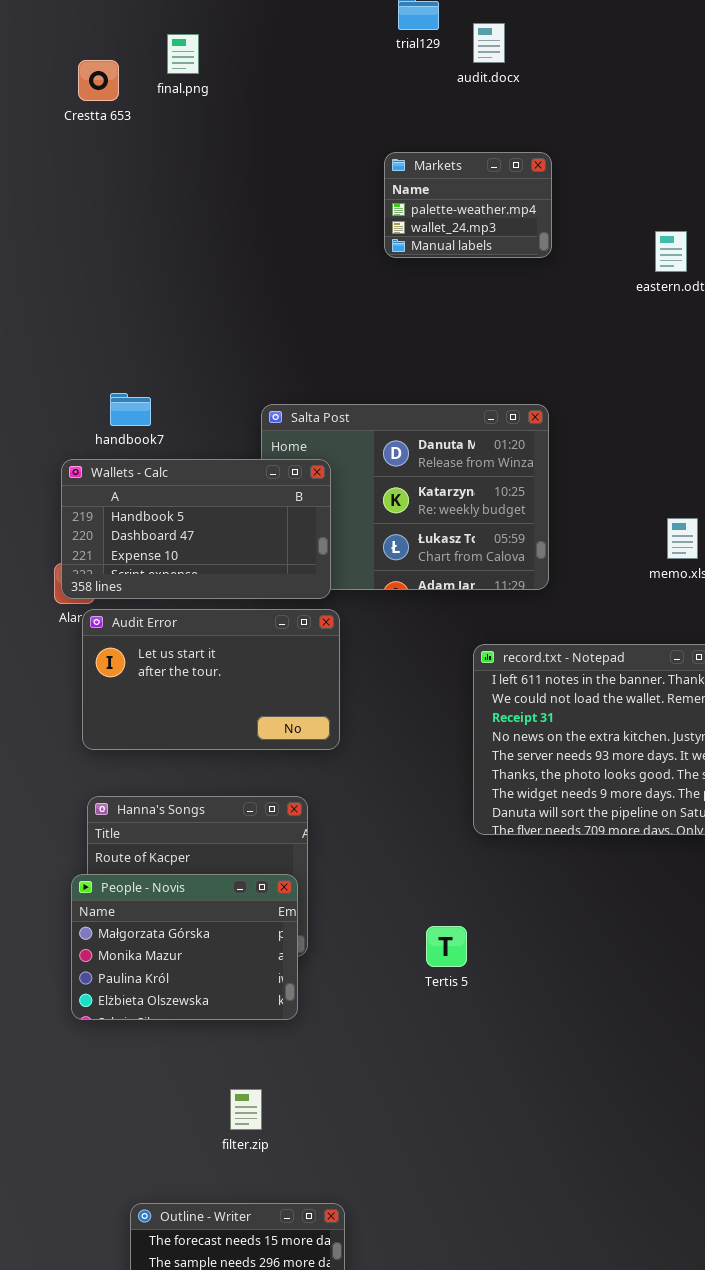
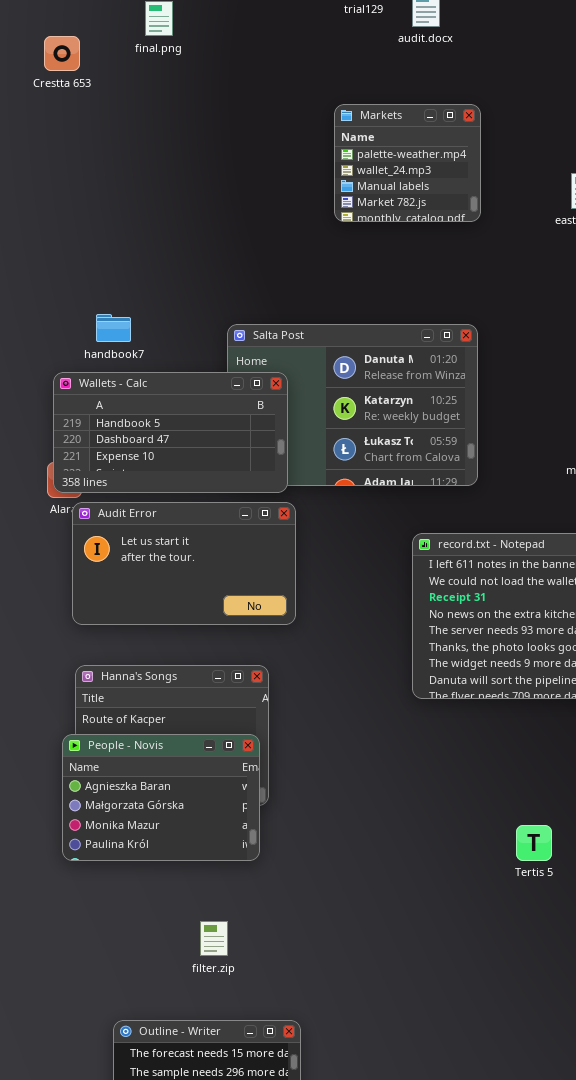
Crestta 653: [78,60,119,101] -> [44,36,80,71], moved
Markets: [384,152,552,258] -> [334,104,481,222], resized
People - Novis: [71,874,298,1020] -> [62,734,260,861], scrolled up 1 row
Tertis 5: [426,926,467,967] -> [516,825,552,861], moved

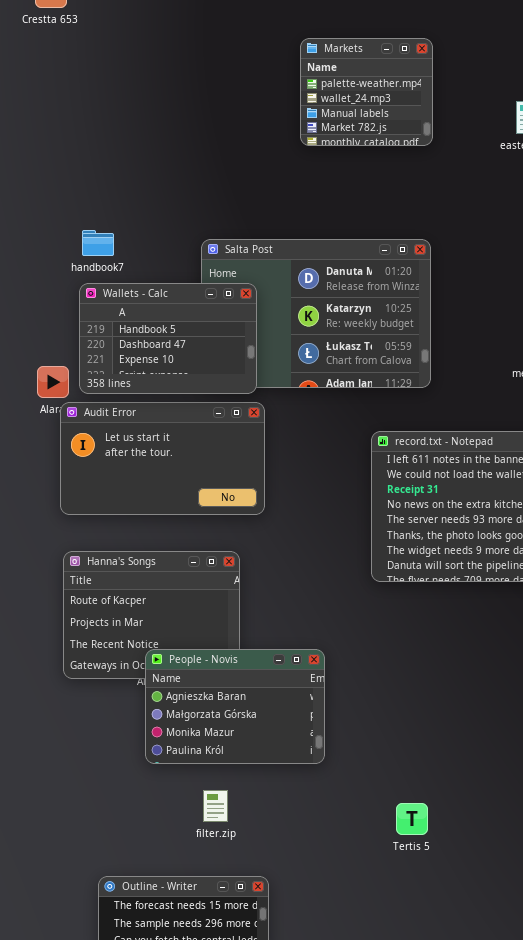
Wallets - Calc: [53,372,288,493] -> [79,283,257,394], resized
People - Novis: [62,734,260,861] -> [145,649,325,764], moved
Tertis 5: [516,825,552,861] -> [396,803,428,835], moved
filter.zip: [200,921,228,956] -> [203,790,228,822], moved

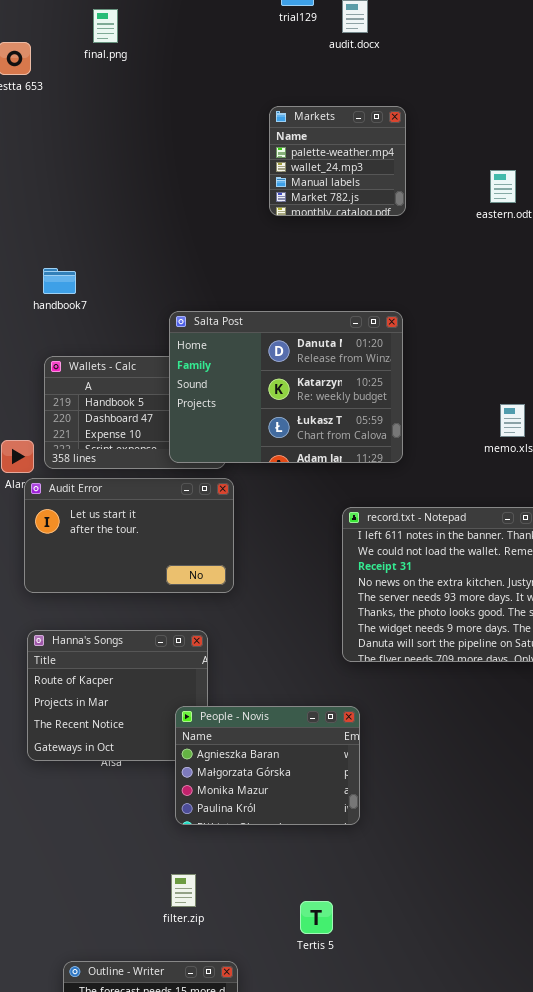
handbook7: [82,230,114,256] -> [43,268,76,294], moved
Salta Post: [201,239,431,388] -> [169,311,403,463], raised
People - Novis: [145,649,325,764] -> [175,706,360,825], moved
Tertis 5: [396,803,428,835] -> [300,901,333,934], moved

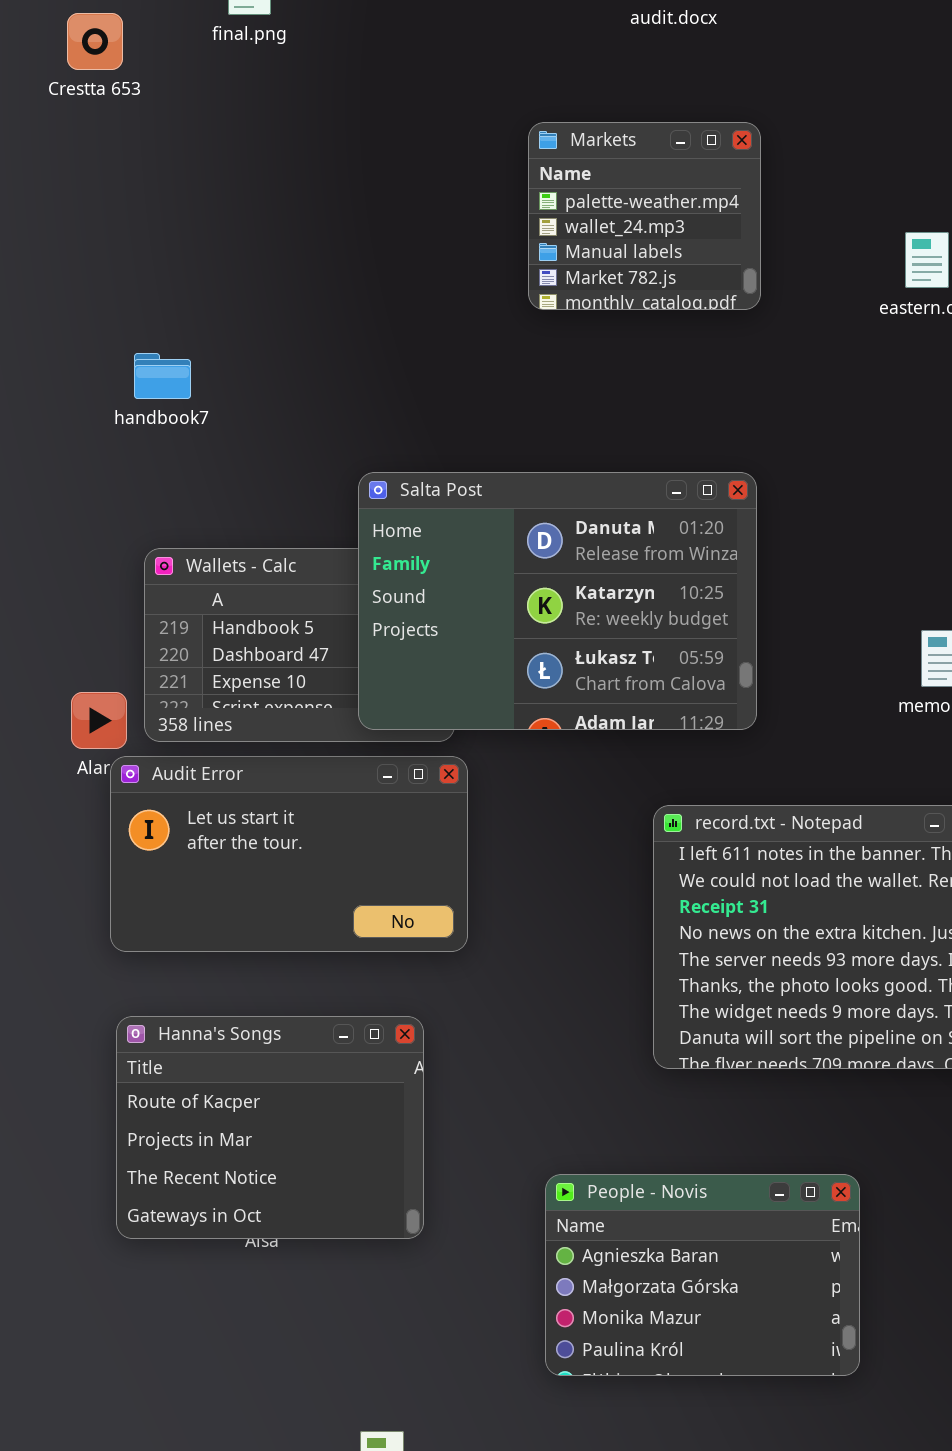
handbook7: [43,268,76,294] -> [134,353,191,399], moved
People - Novis: [175,706,360,825] -> [545,1174,860,1376], moved

